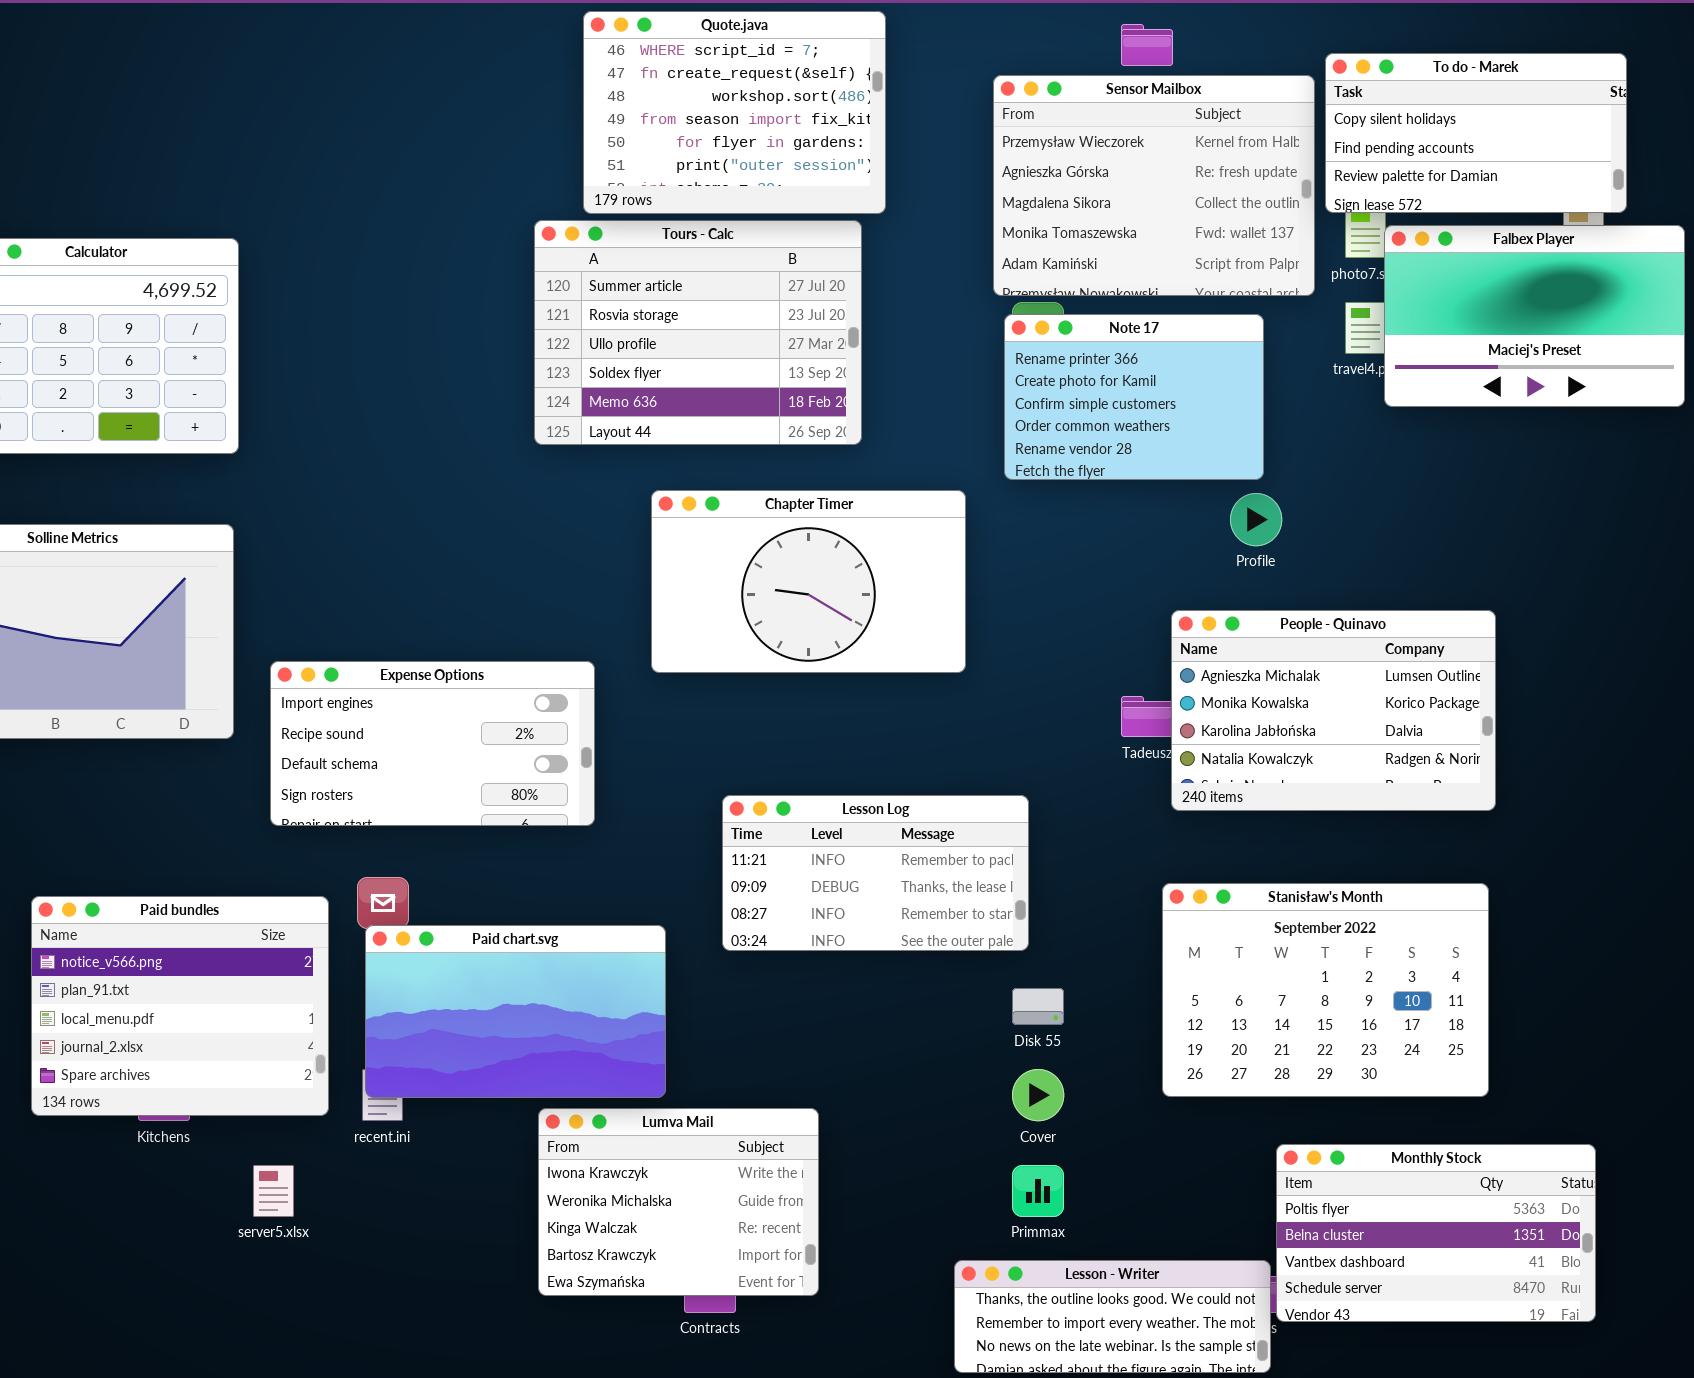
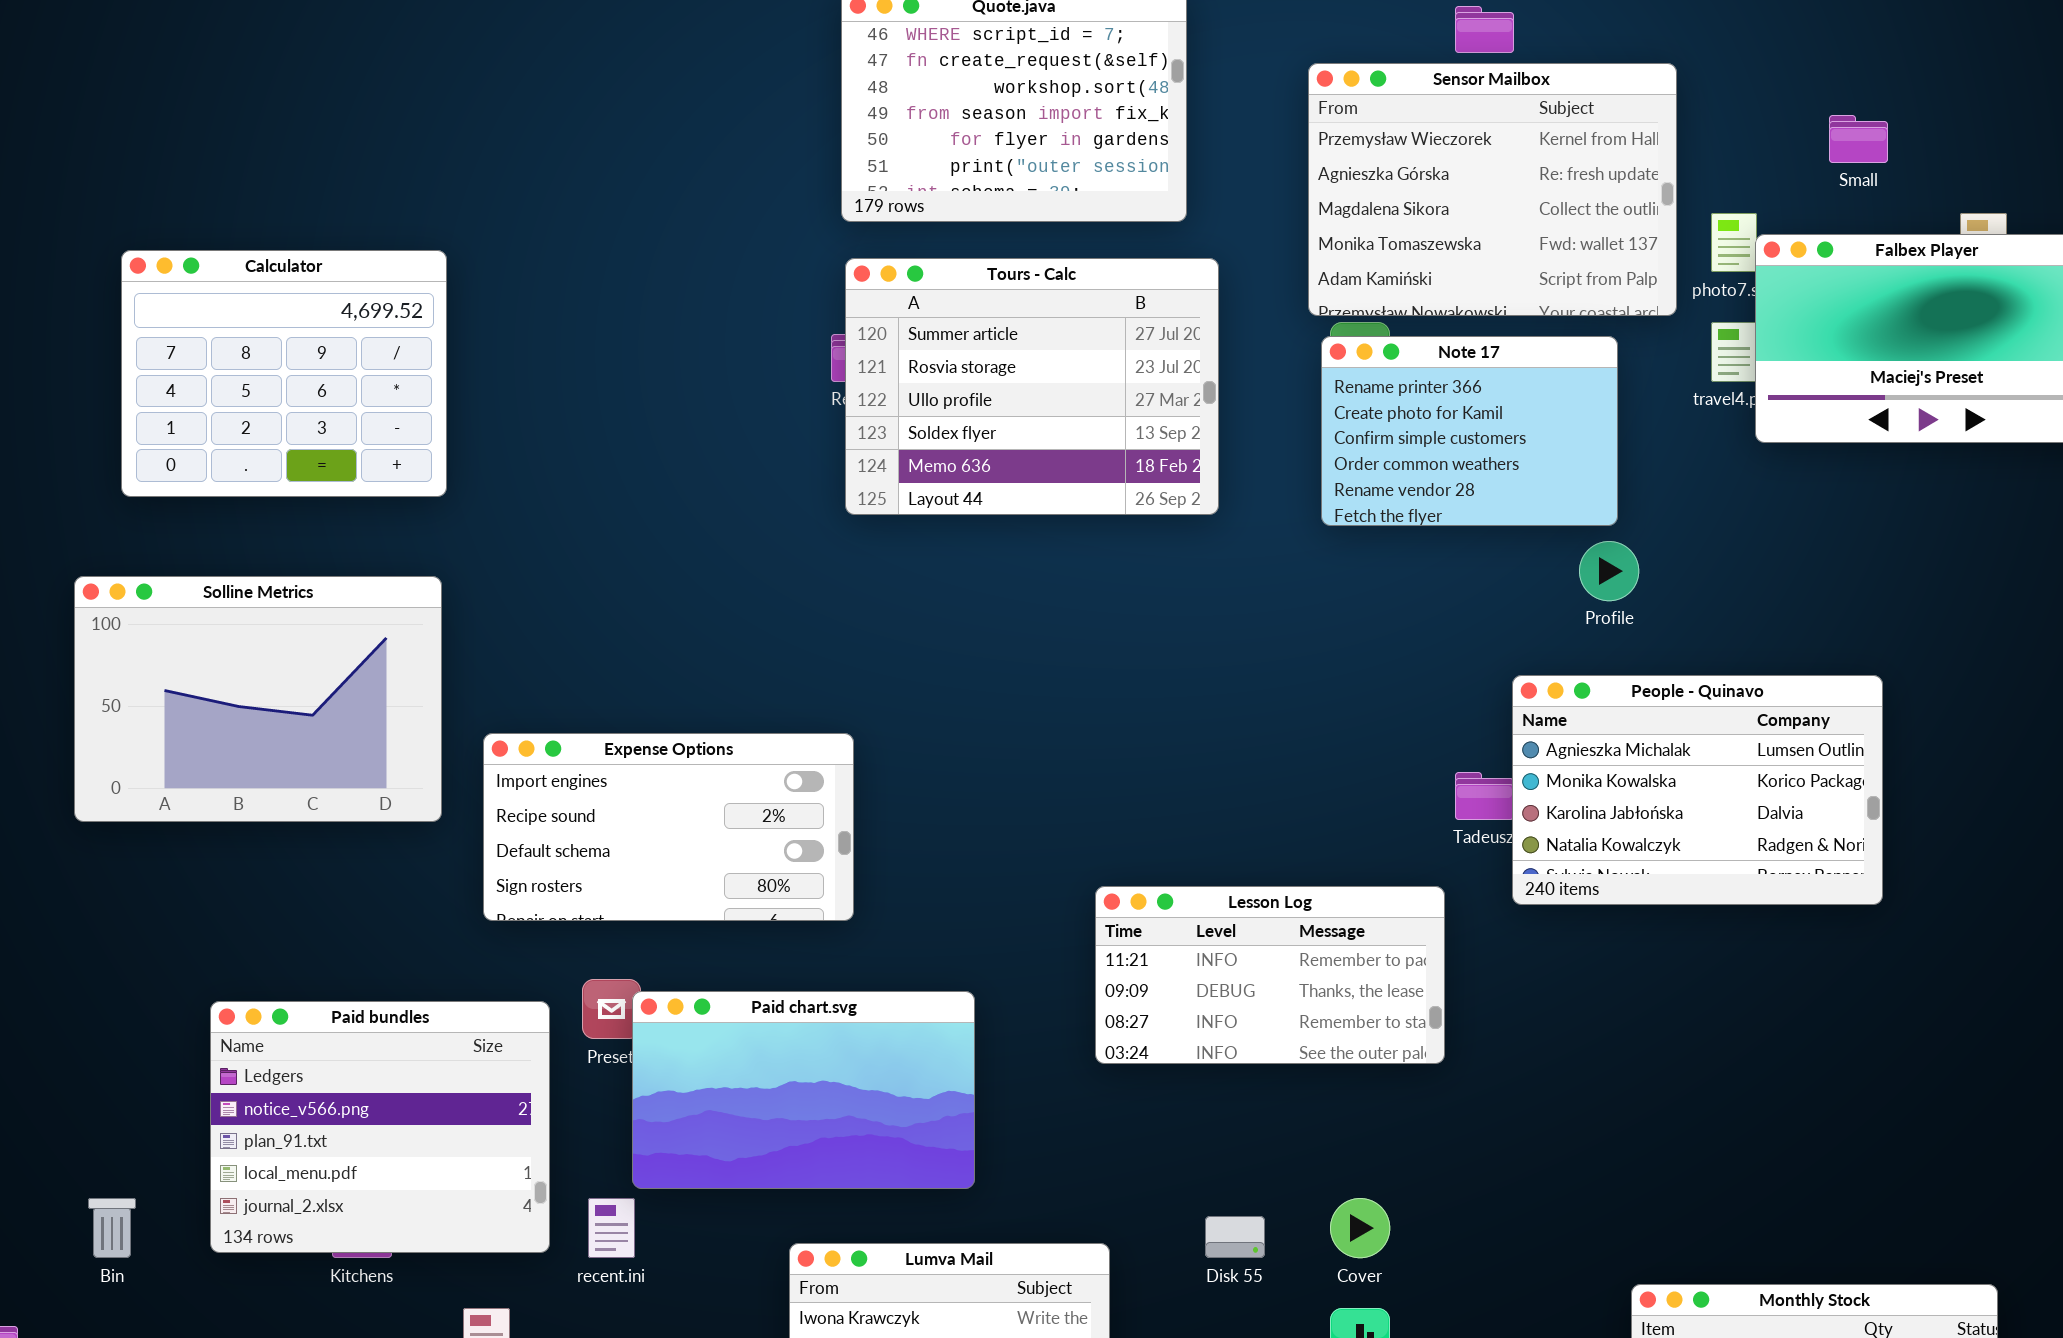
To do - Marek: [1325,53,1627,213] -> none, closed
Tours - Calc: [534,220,862,445] -> [845,258,1219,515], moved
Chapter Timer: [651,490,966,673] -> none, closed
Lesson Log: [722,795,1029,951] -> [1095,886,1445,1064], moved
Stanisław's Month: [1162,883,1489,1097] -> none, closed
Paid bundles: [31,896,329,1116] -> [210,1001,550,1253], scrolled up 1 row
Paid chart.svg: [365,925,666,1098] -> [632,991,975,1189], moved
Disk 55: [1012,988,1064,1025] -> [1205,1216,1265,1258], moved

